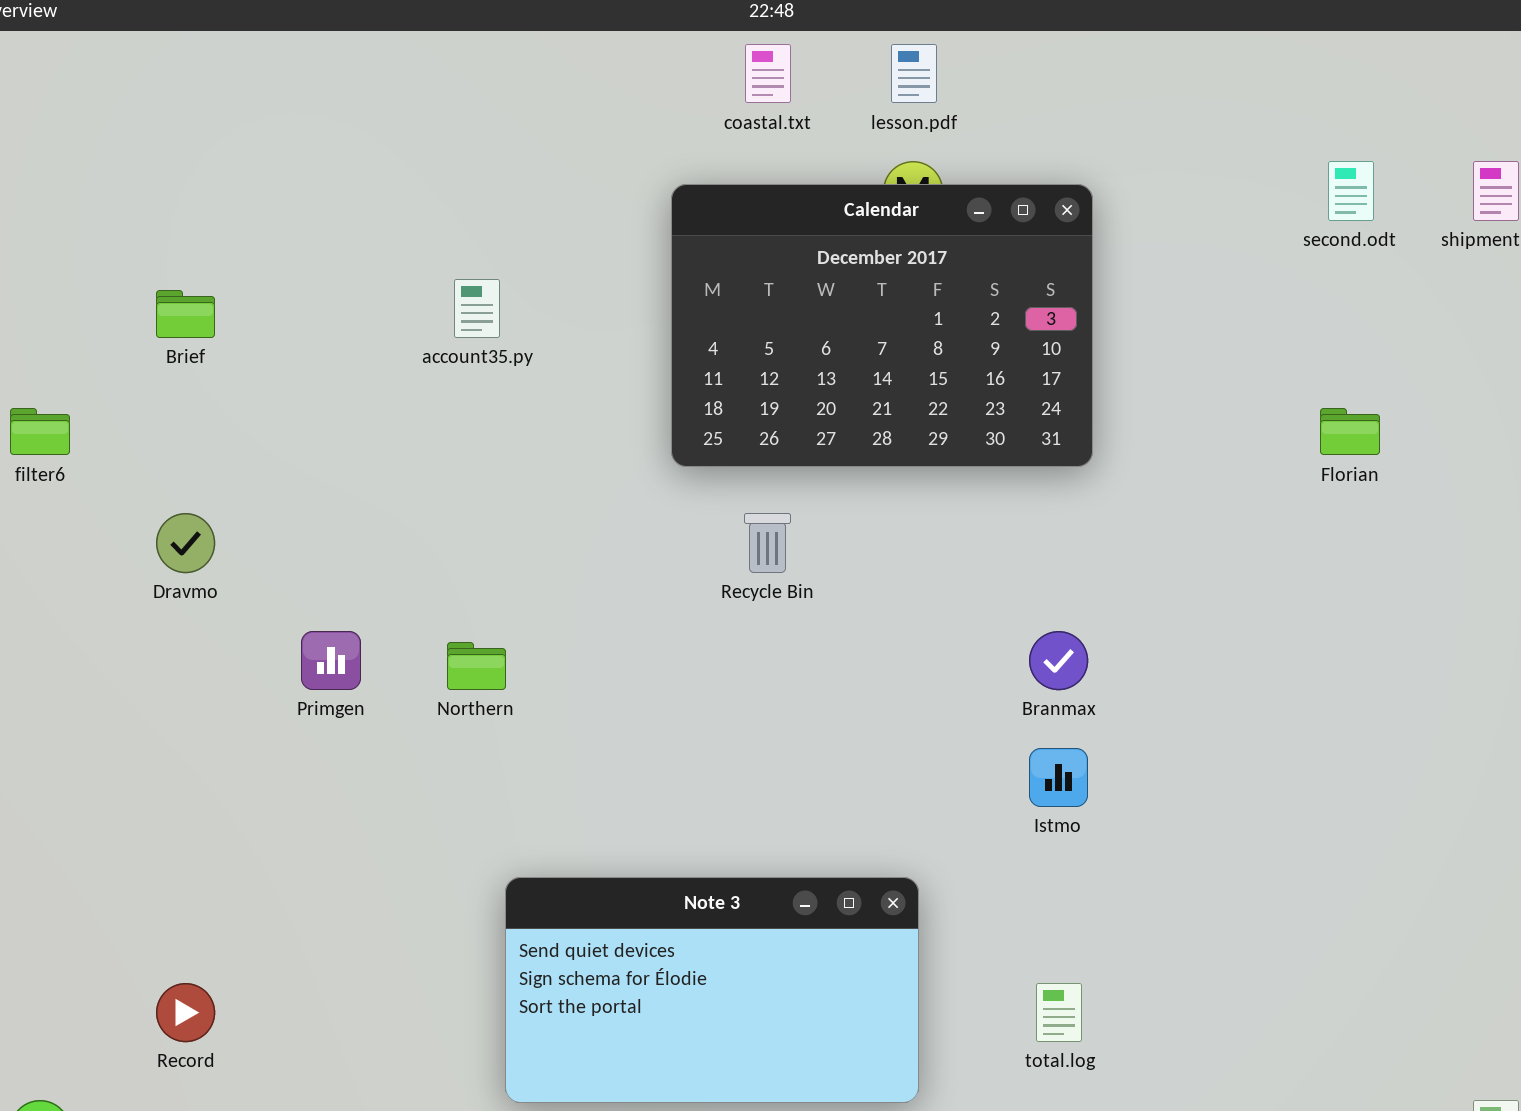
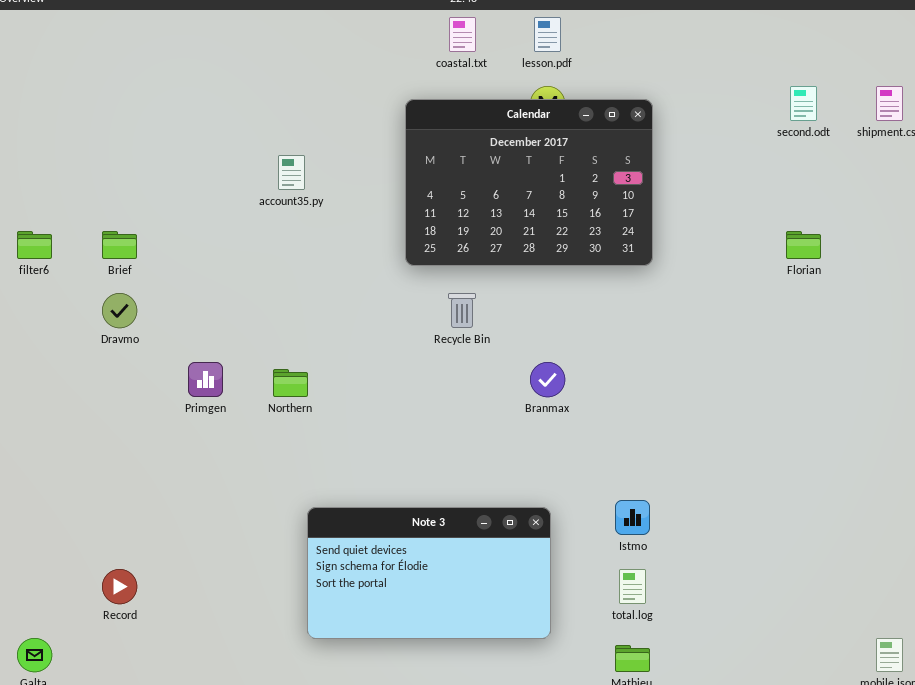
Brief: [156,290,215,338] -> [102,231,137,259], moved
Branmax: [1029,631,1088,690] -> [530,362,565,397], moved
Istmo: [1029,748,1088,807] -> [615,500,650,535], moved

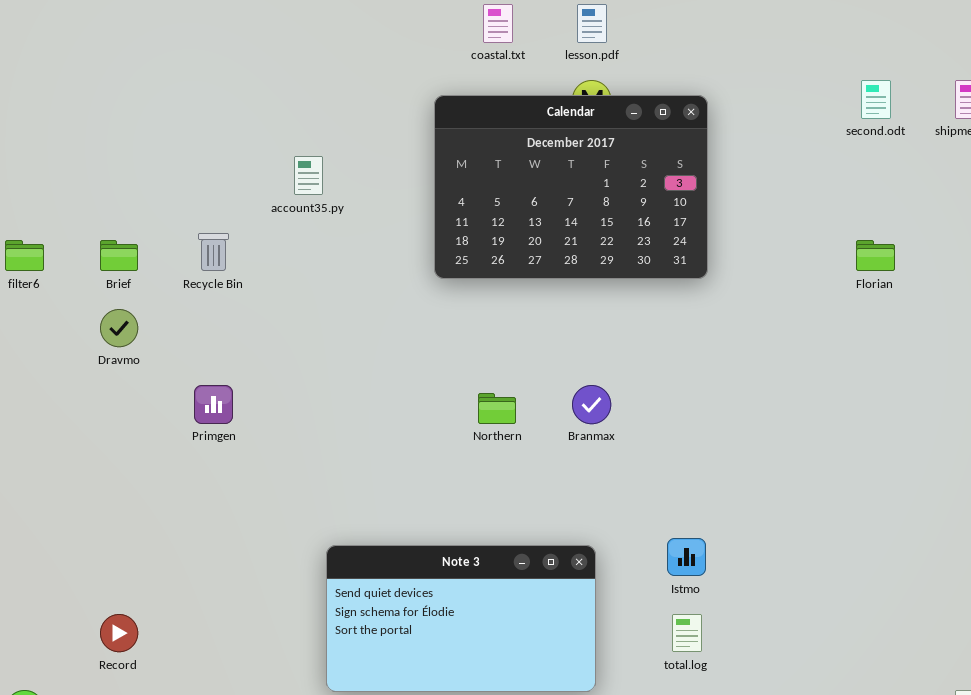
Recycle Bin: [448,293,476,328] -> [198,233,229,271], moved
Northern: [273,369,308,397] -> [478,393,516,424], moved

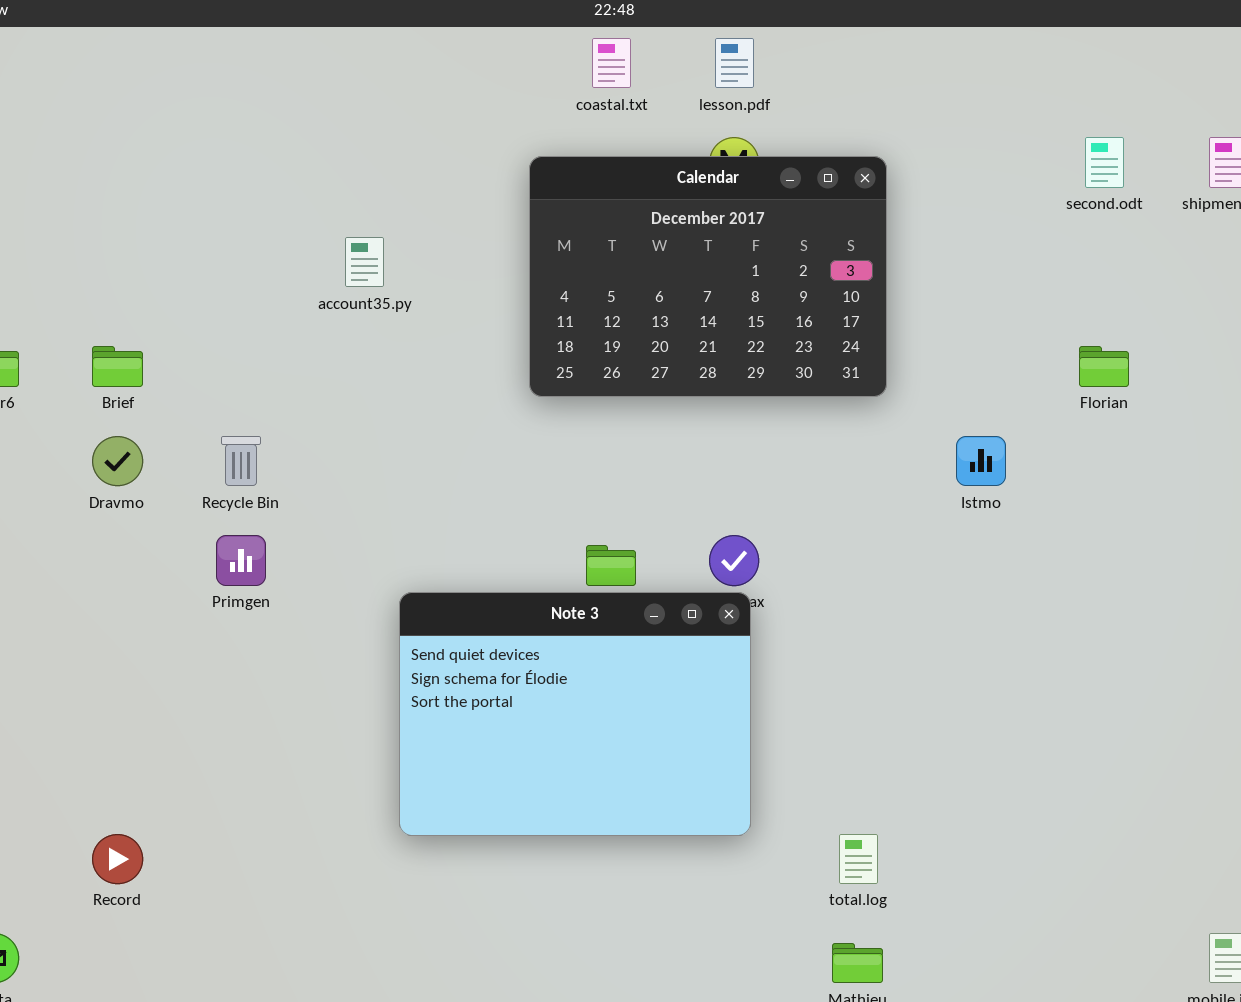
Recycle Bin: [198,233,229,271] -> [221,436,261,486], moved
Istmo: [667,538,706,576] -> [956,436,1006,486], moved
Note 3: [326,545,596,692] -> [399,592,751,836], moved, resized

